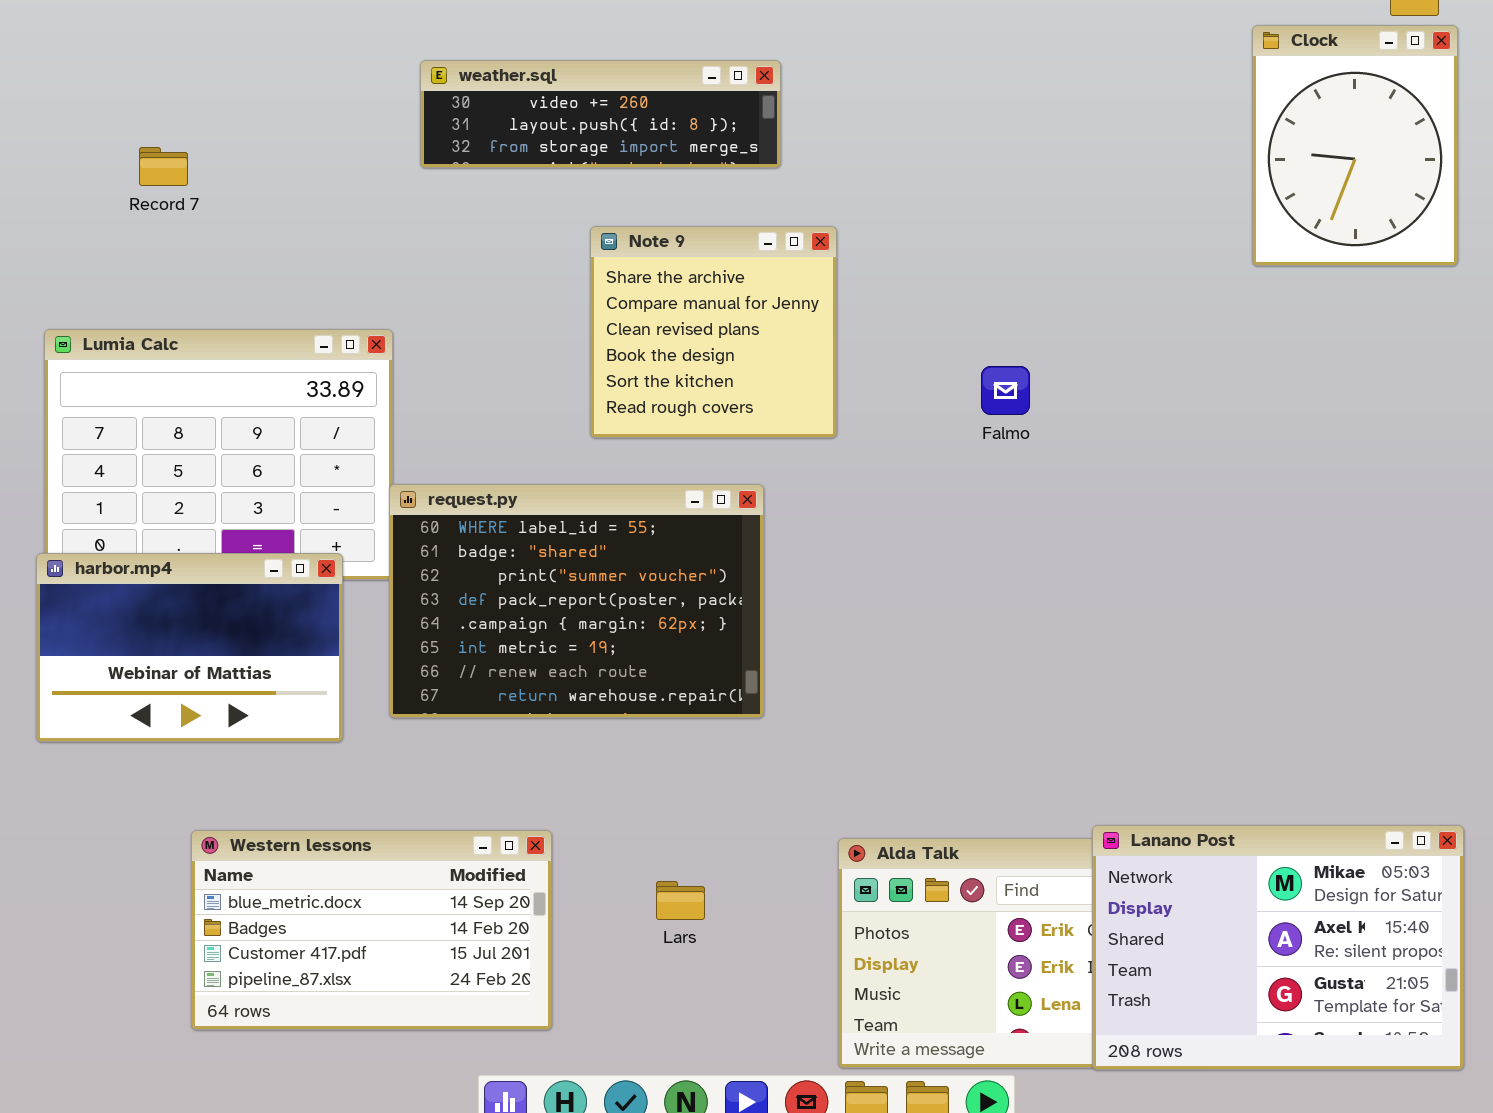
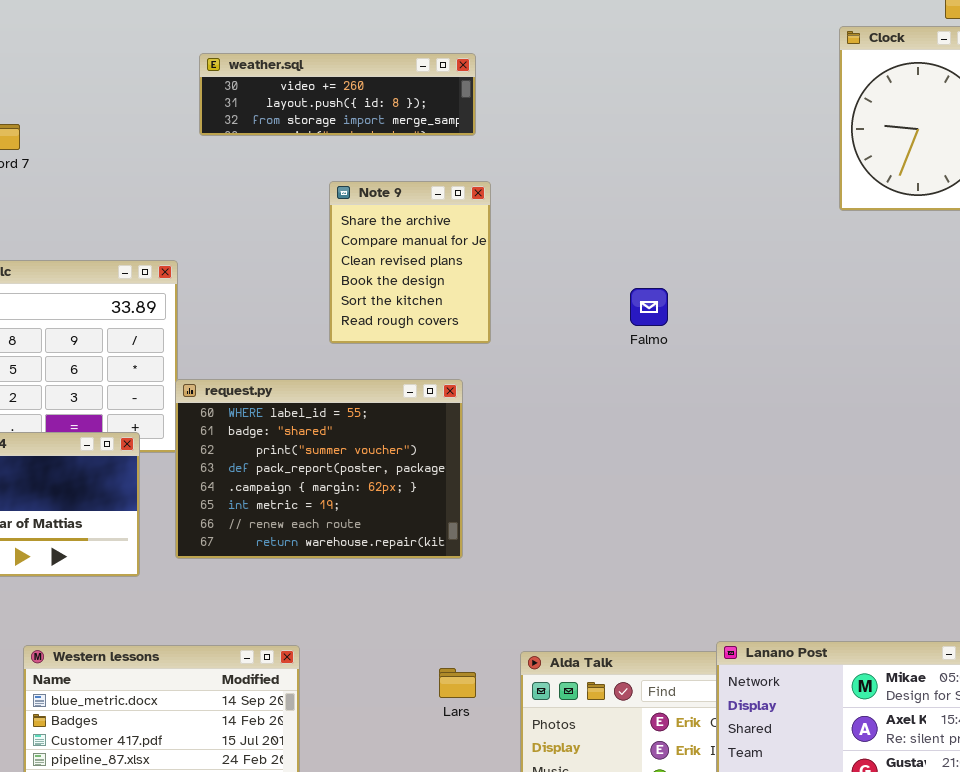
Note 9: [590,226,837,438] -> [329,181,491,344], resized
Lars: [656,881,705,920] -> [439,668,476,698], moved

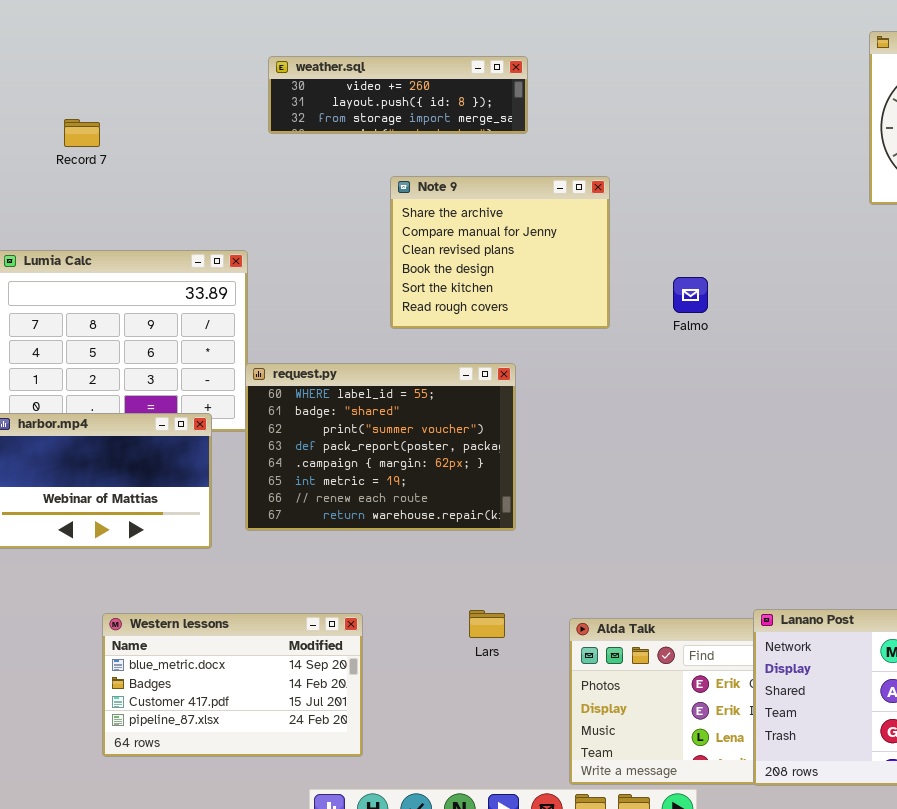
Note 9: [329,181,491,344] -> [390,176,610,329], resized
Lars: [439,668,476,698] -> [469,610,505,638], moved

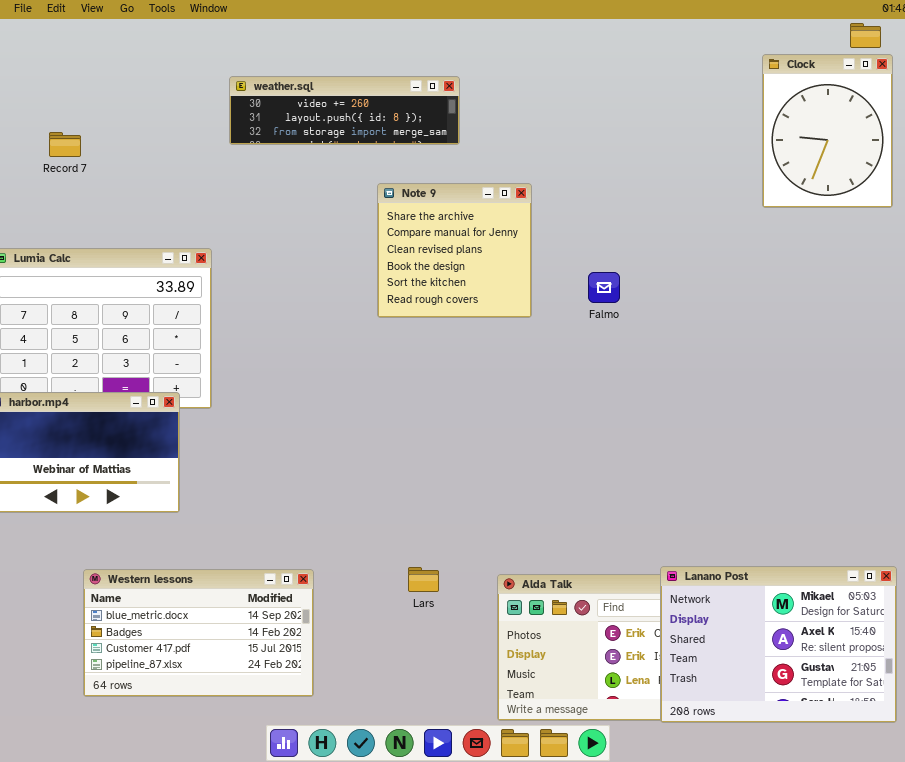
Note 9: [390,176,610,329] -> [377,183,532,318], resized
request.py: [245,363,516,531] -> none, closed

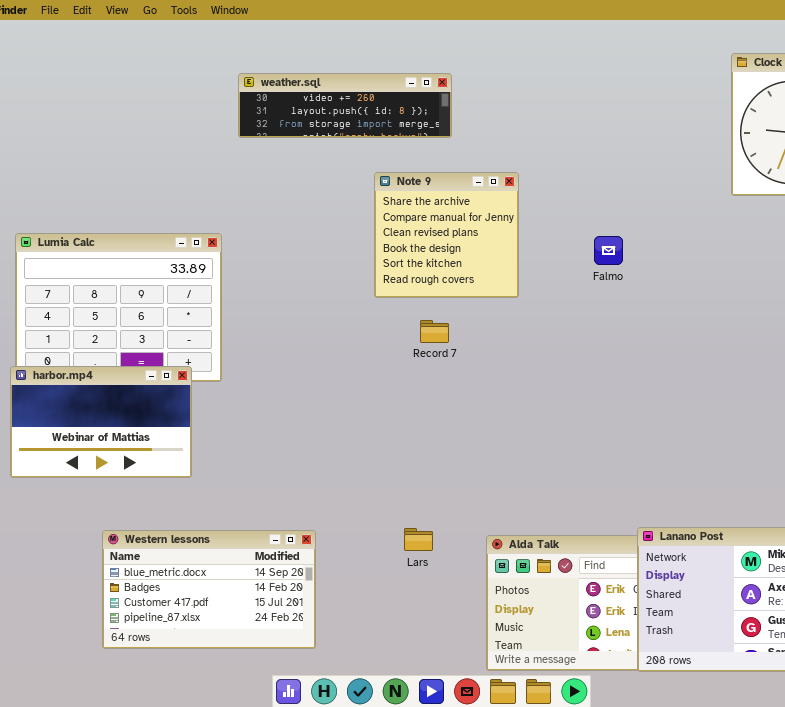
Record 7: [49,132,81,157] -> [420,320,449,343], moved
Falmo: [588,272,620,303] -> [594,236,623,265], moved

